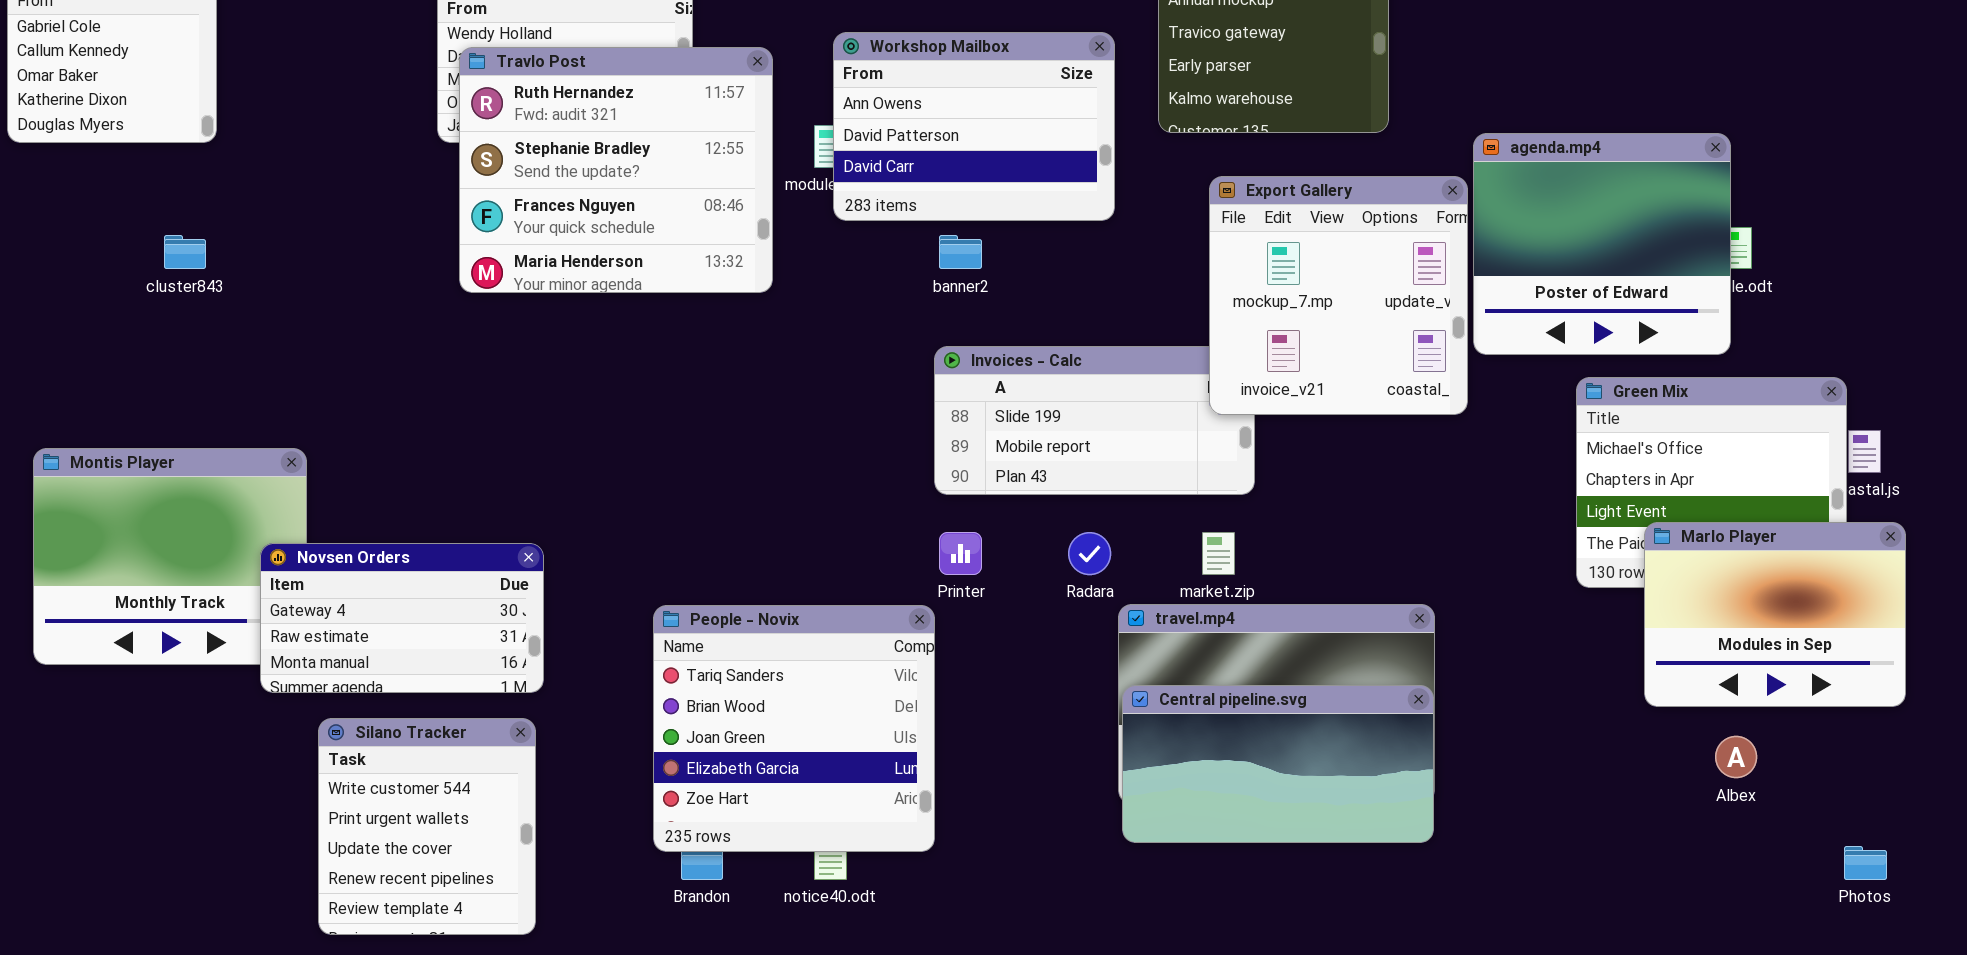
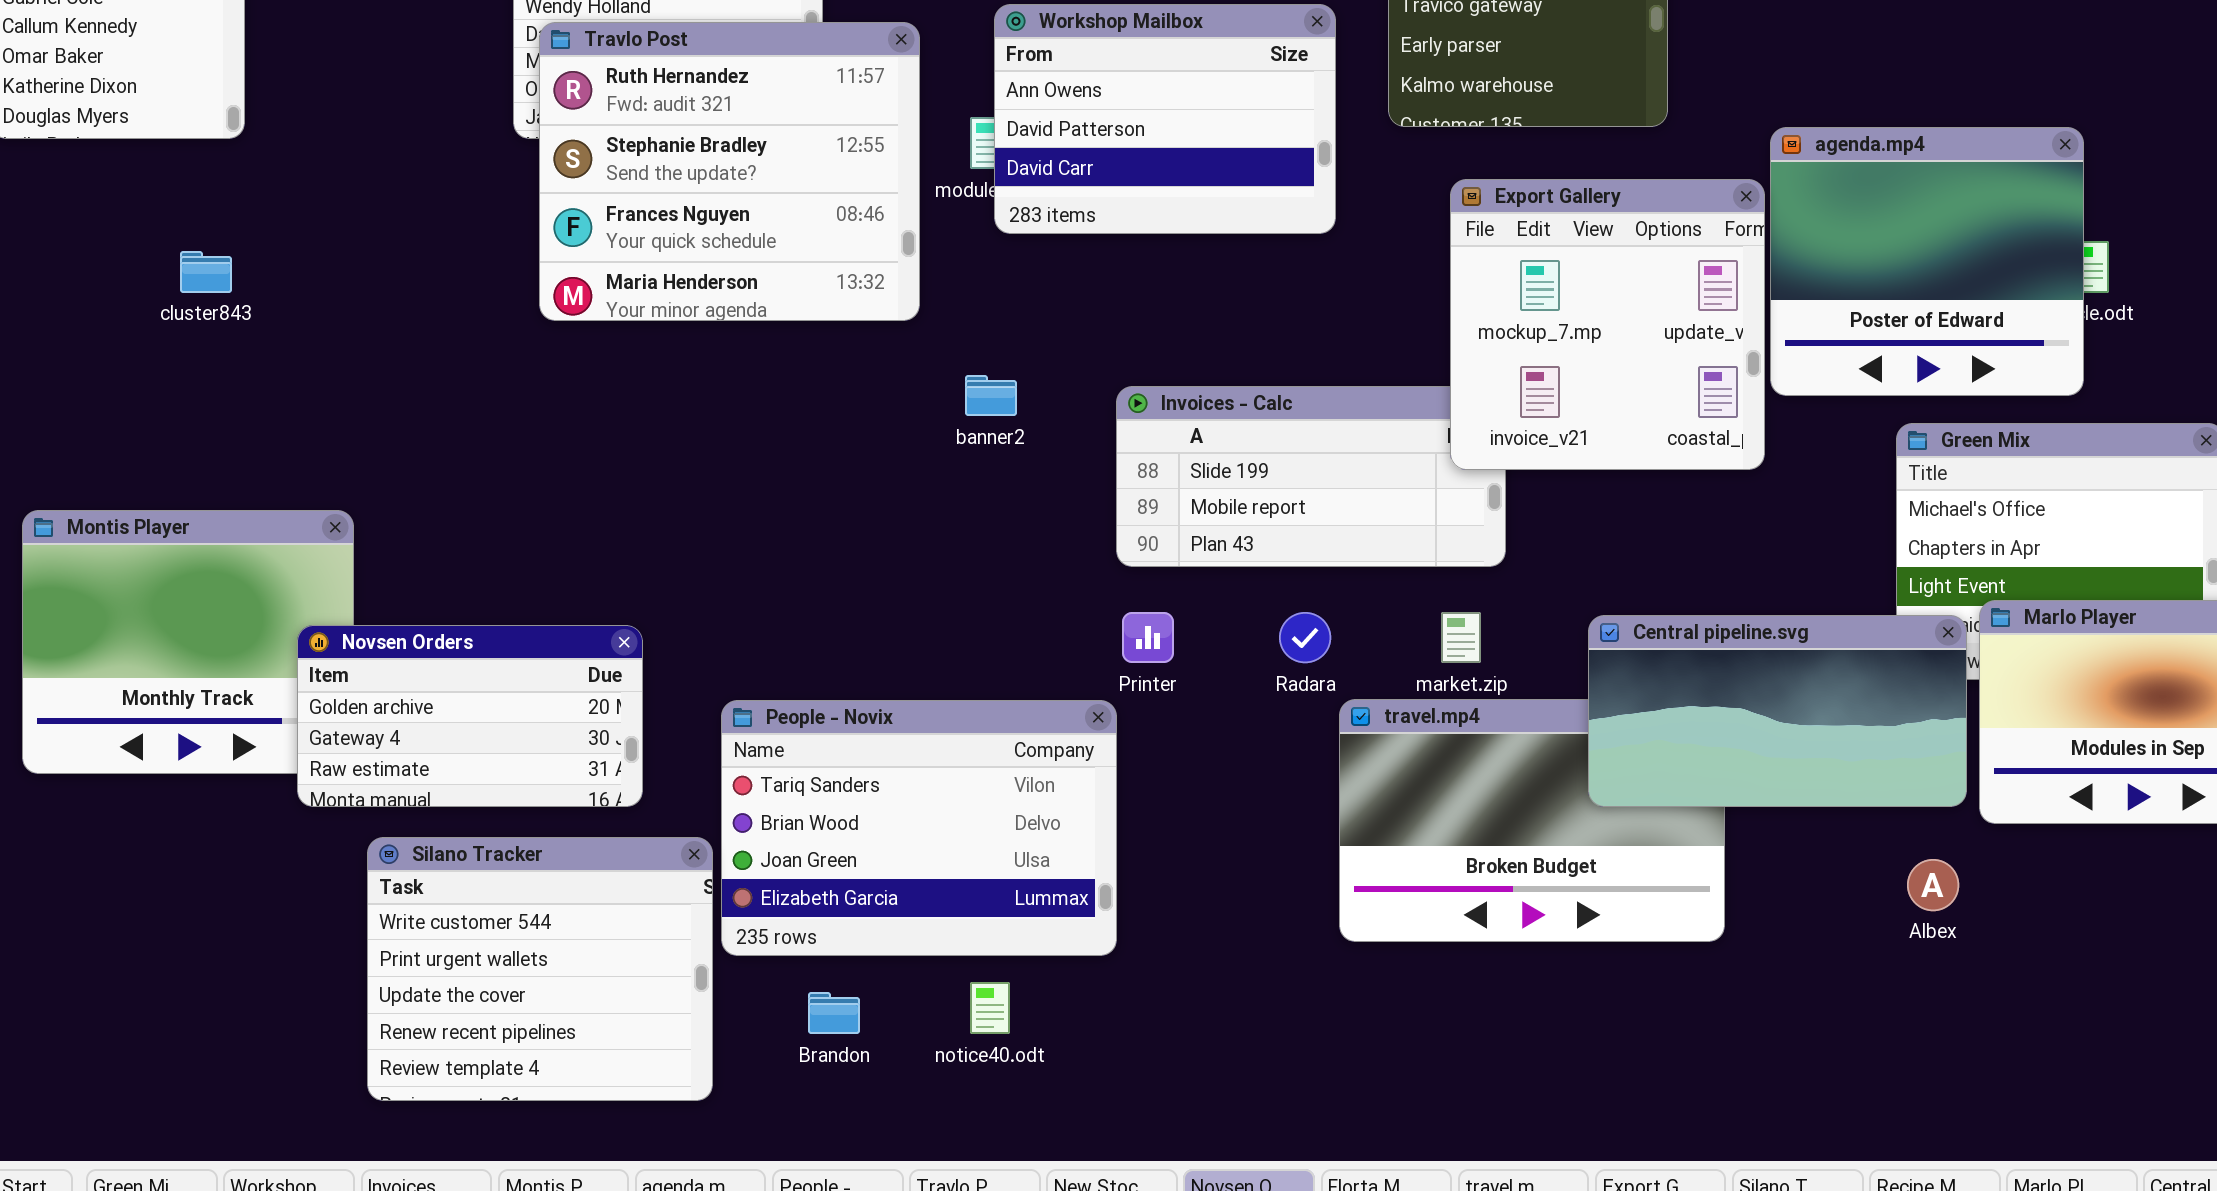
banner2: [939,235,982,269] -> [965,375,1017,416], moved
Novsen Orders: [260,543,544,693] -> [297,625,643,807], scrolled up 1 row
People - Novix: [653,605,935,852] -> [721,700,1117,956], resized
Central pipeline.svg: [1122,685,1434,843] -> [1588,615,1967,807], moved
Silano Tracker: [318,718,536,935] -> [367,837,713,1101], resized
Albex: [1715,736,1757,778] -> [1907,859,1959,911], moved

